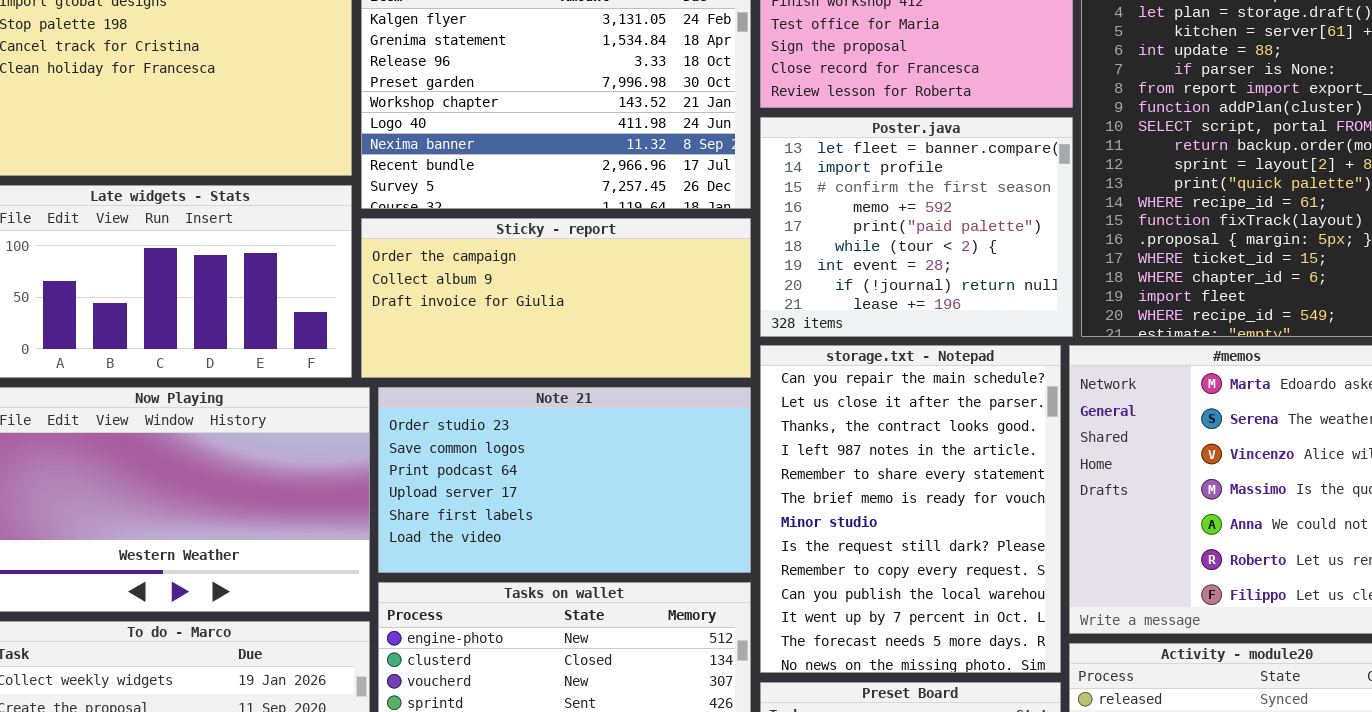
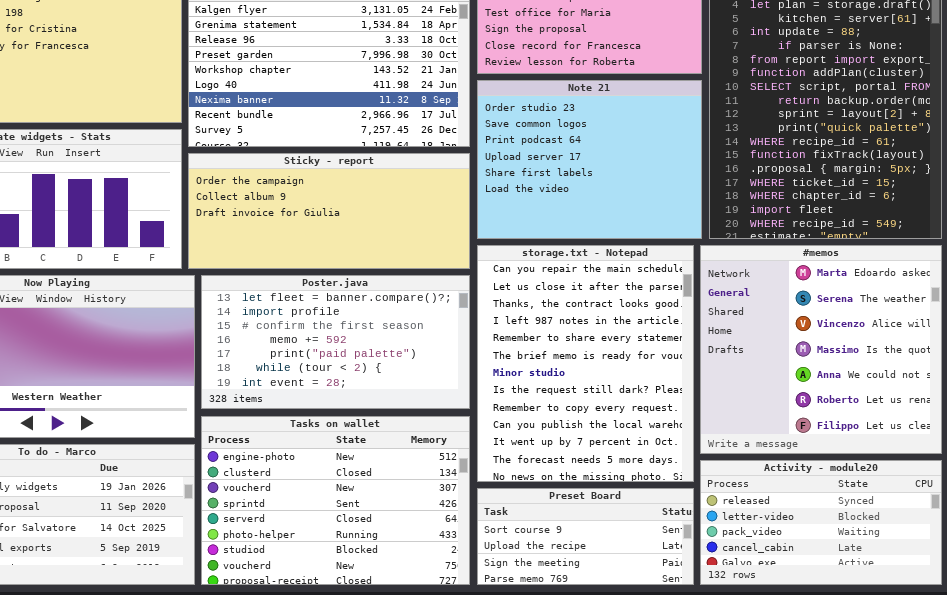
Poster.java: [760,117,1073,337] -> [201,275,470,409], moved, resized
Note 21: [378,387,751,573] -> [477,80,702,239], moved, resized

